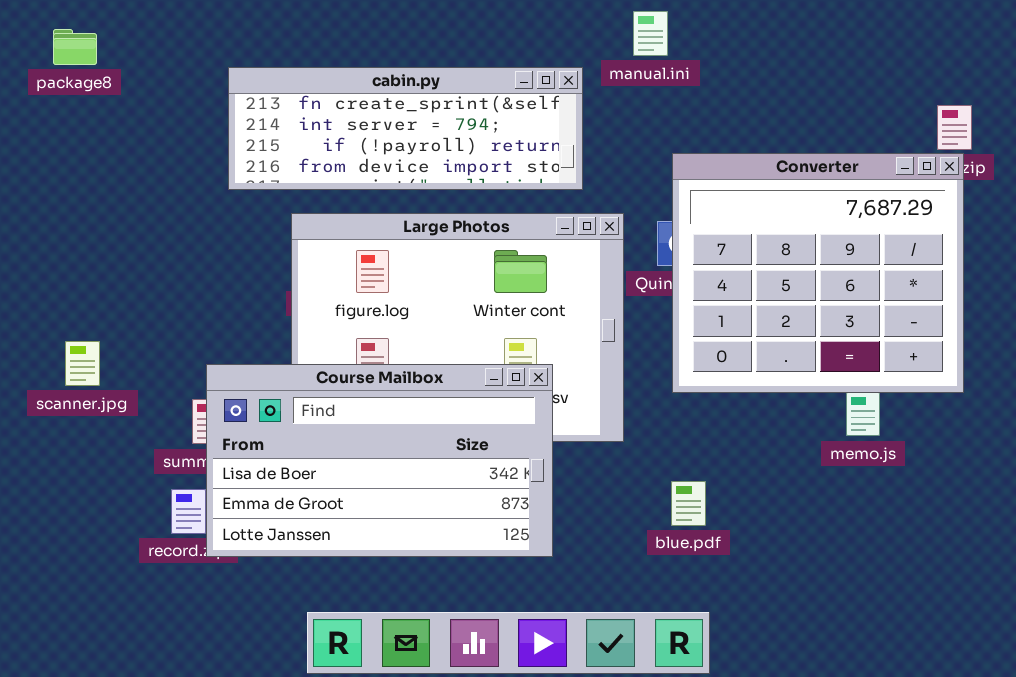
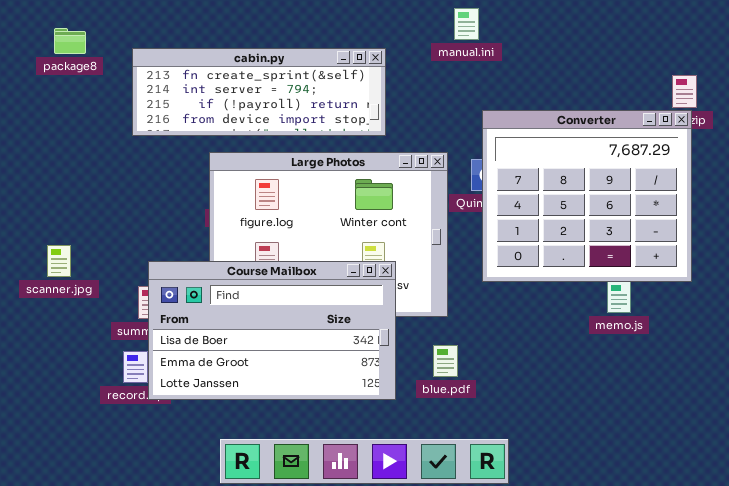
package8: [53,29,97,65] -> [54,28,86,54], moved
cabin.py: [228,67,583,190] -> [132,48,386,136], moved
blue.pdf: [671,481,706,526] -> [433,345,458,377], moved

